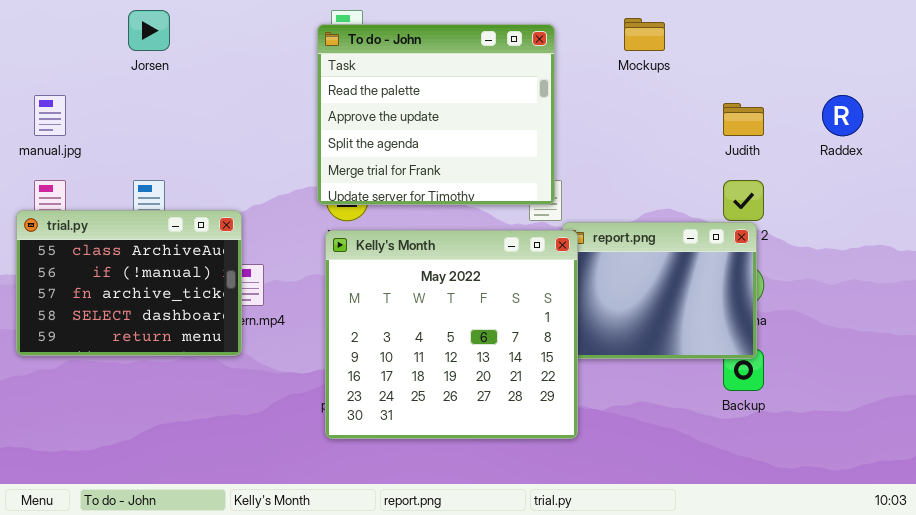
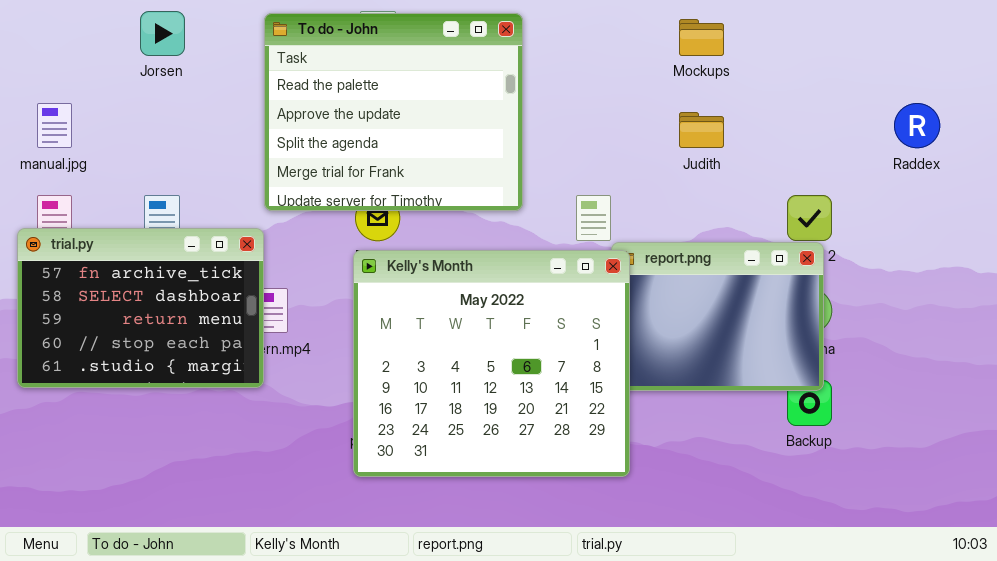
To do - John: [317,24,555,205] -> [264,13,523,211], moved
Judith: [723,103,764,136] -> [679,112,724,148], moved
trial.py: [16,210,242,356] -> [17,228,264,388], scrolled down 2 rows

